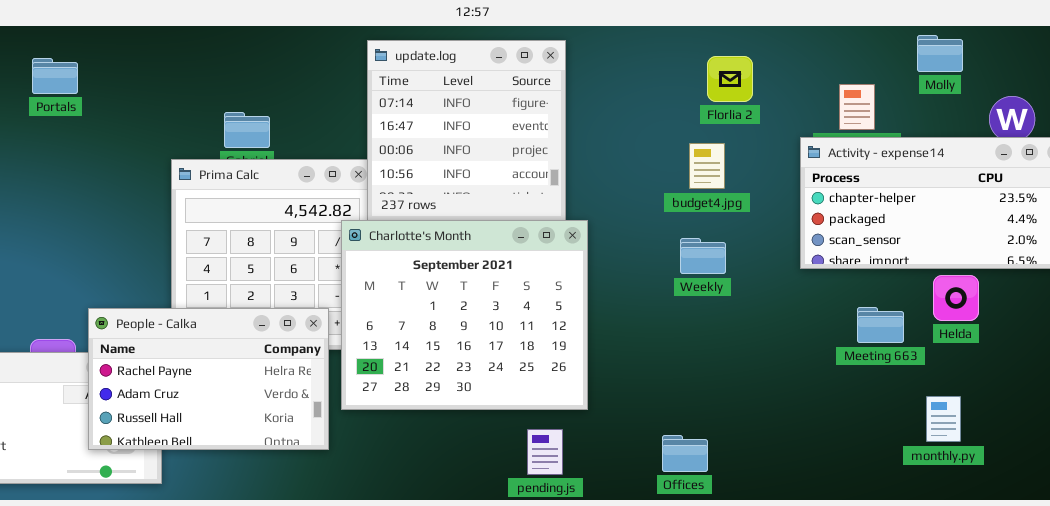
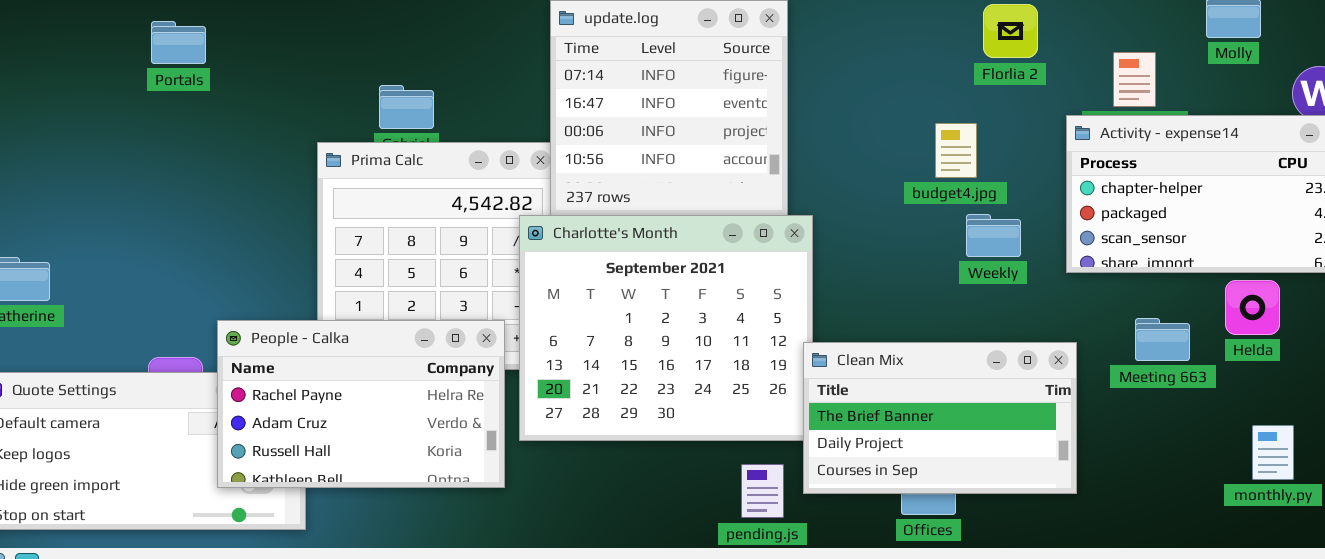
Florlia 2: [707,56,753,102] -> [983,4,1038,58], moved
Weekly: [680,238,726,274] -> [966,214,1021,257], moved
Clean Mix: none -> [803,342,1077,494], opened
monthly.py: [926,396,961,442] -> [1252,425,1294,480], moved

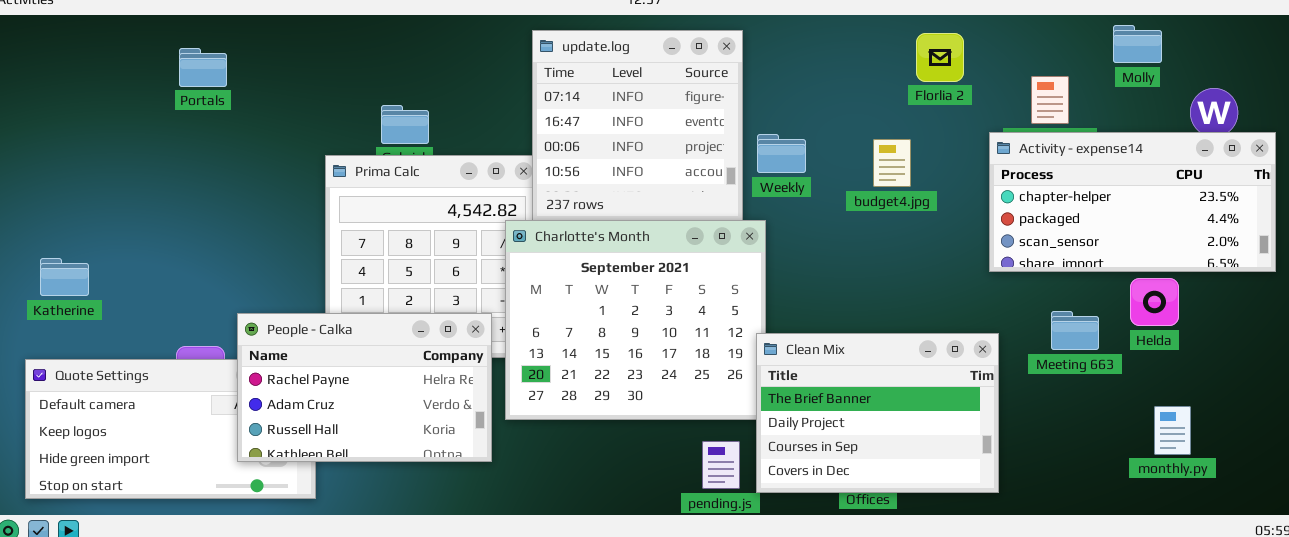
Weekly: [966,214,1021,257] -> [757,134,806,173], moved
Clean Mix: [803,342,1077,494] -> [756,333,999,493], resized

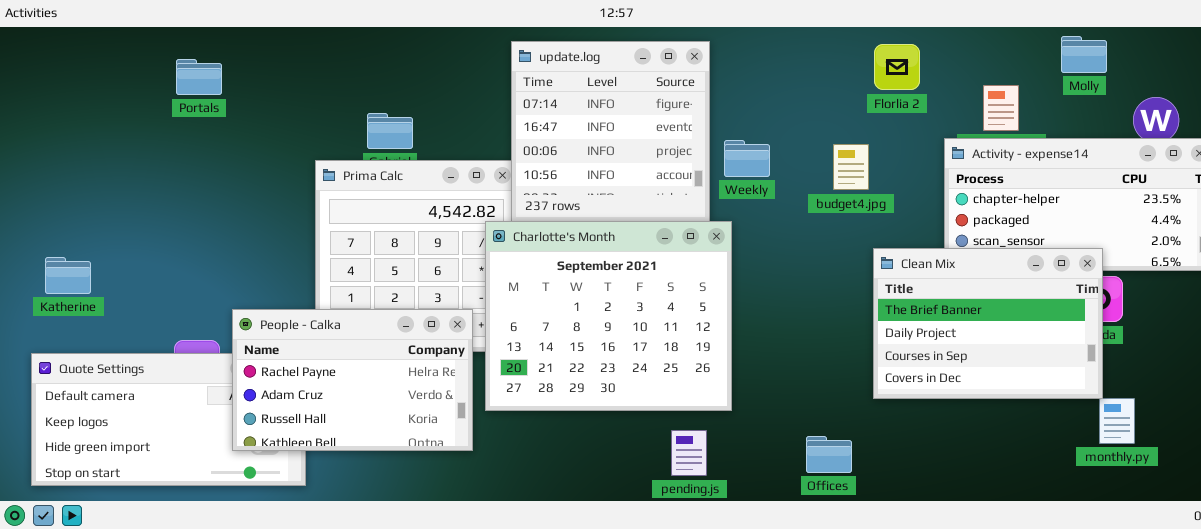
Clean Mix: [756,333,999,493] -> [873,248,1103,399], moved

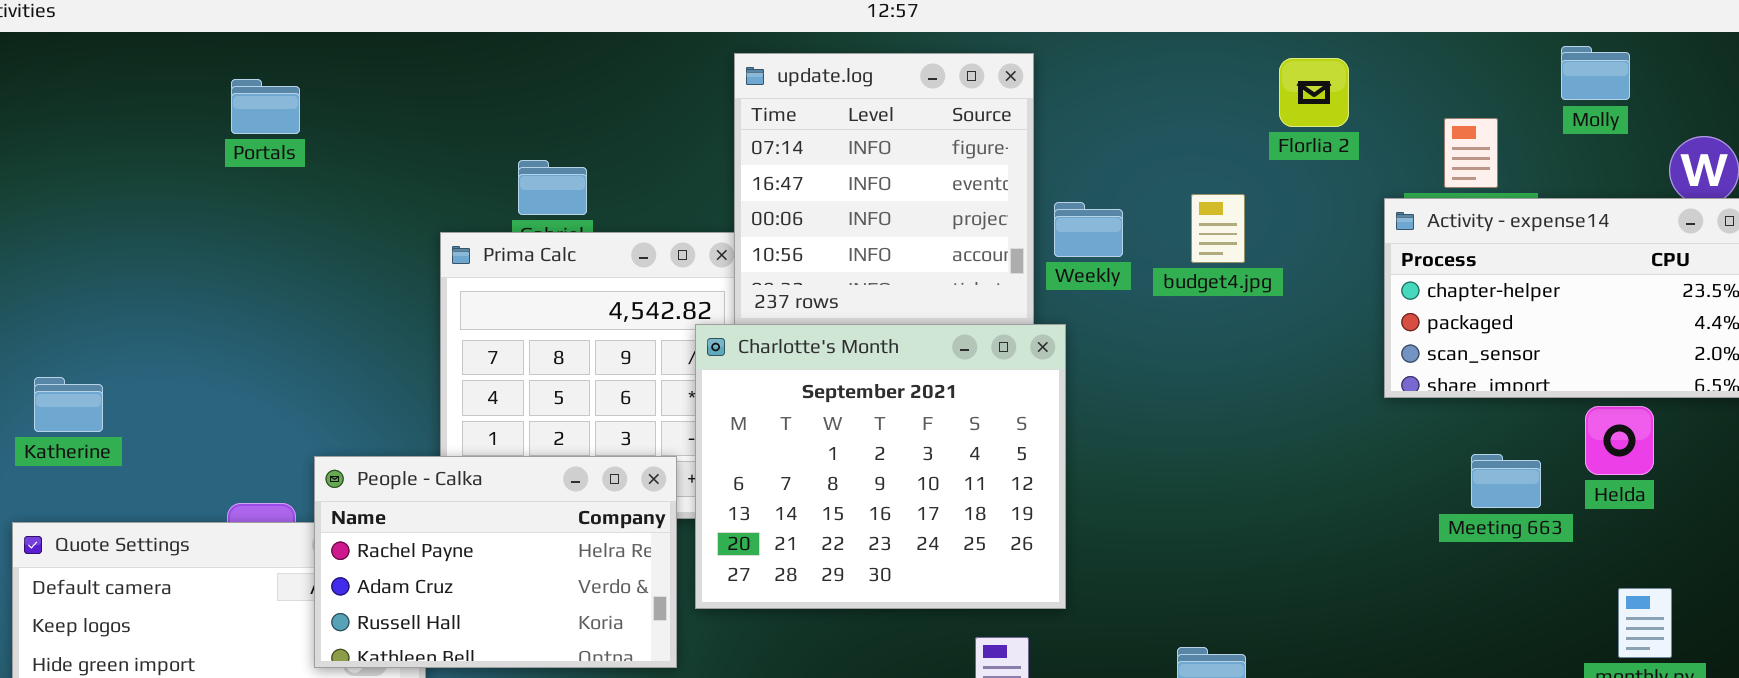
budget4.jpg: [833,144,869,190] -> [1191,194,1245,263], moved
Clean Mix: [873,248,1103,399] -> none, closed

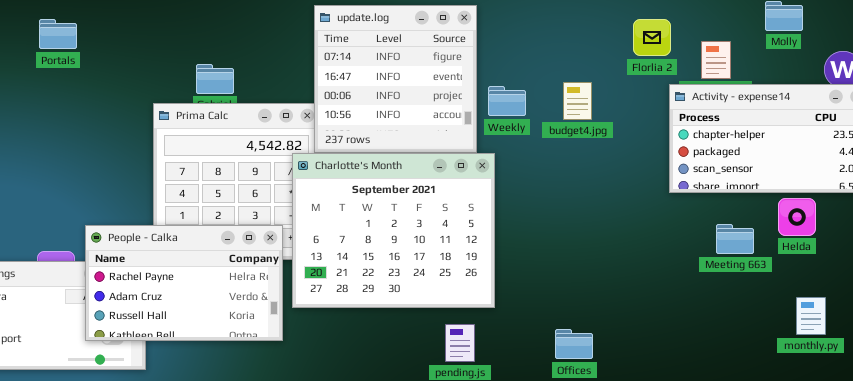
Florlia 2: [1279,58,1349,127] -> [633,19,671,56], moved

